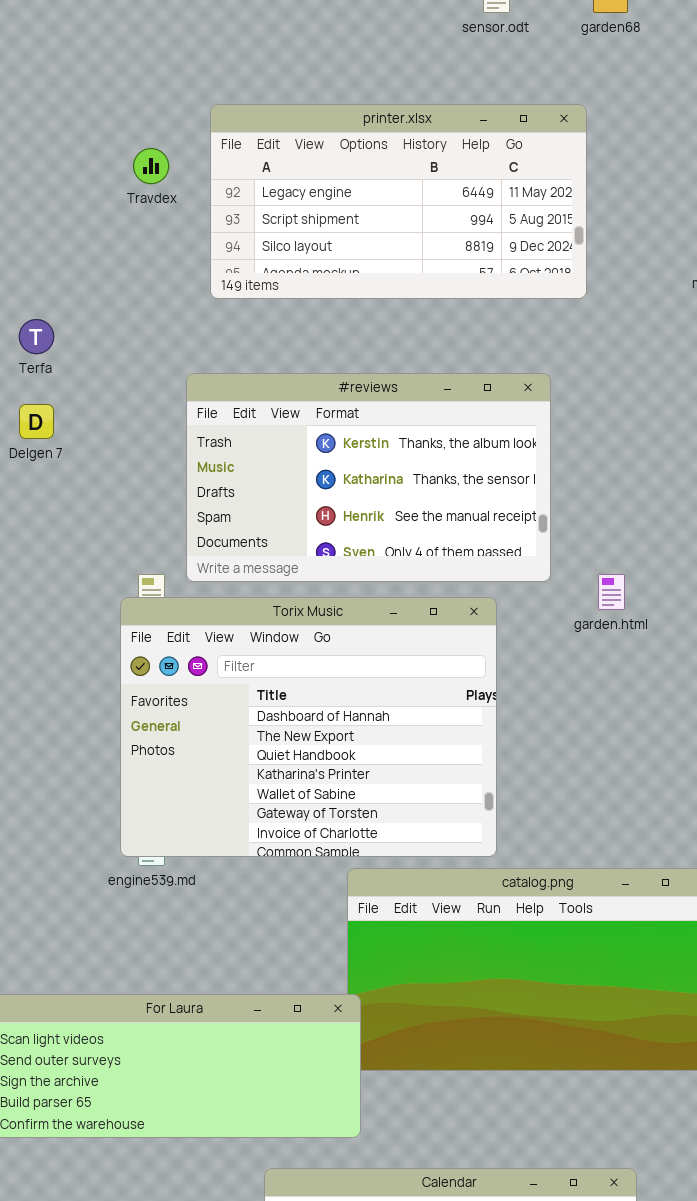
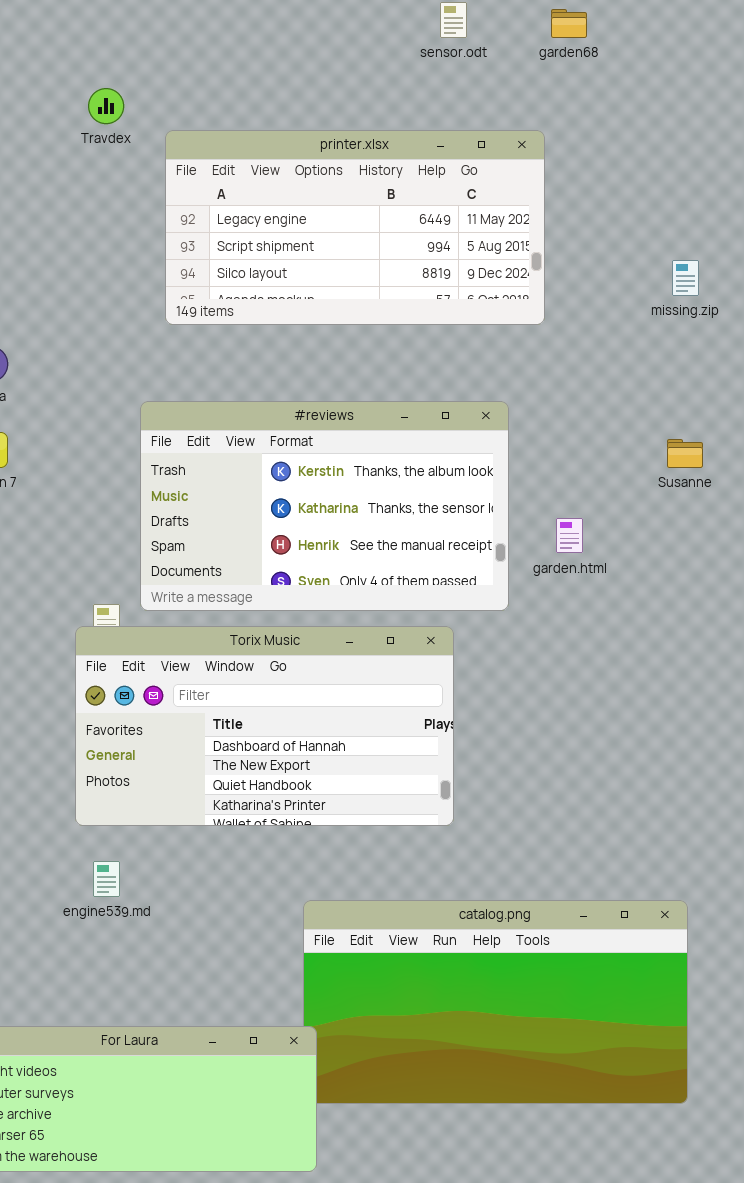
Travdex: [133,148,169,184] -> [88,88,124,124], moved
garden.html: [598,574,625,610] -> [556,518,583,553], moved
Torix Music: [120,597,497,857] -> [75,626,454,826], resized

